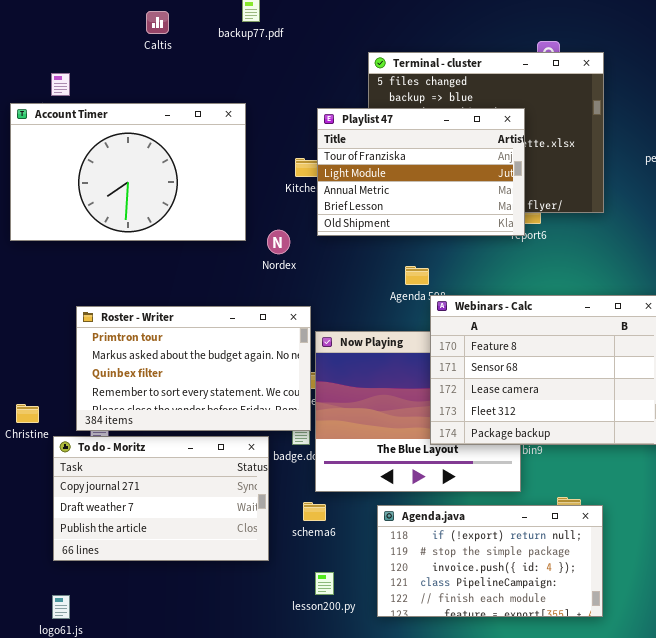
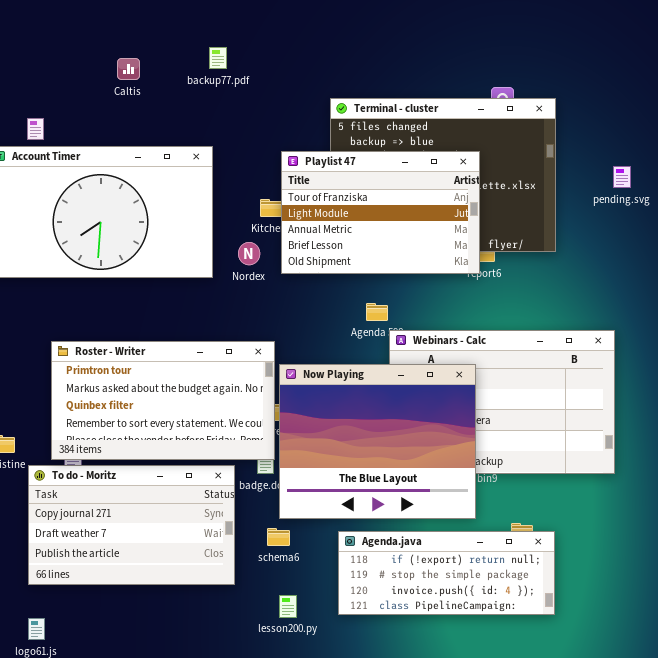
Nordex: [267,230,290,254] -> [238,242,260,265], moved
Now Playing: [315,331,521,492] -> [279,364,476,519], raised
Agenda.java: [377,505,603,617] -> [338,531,555,615], resized

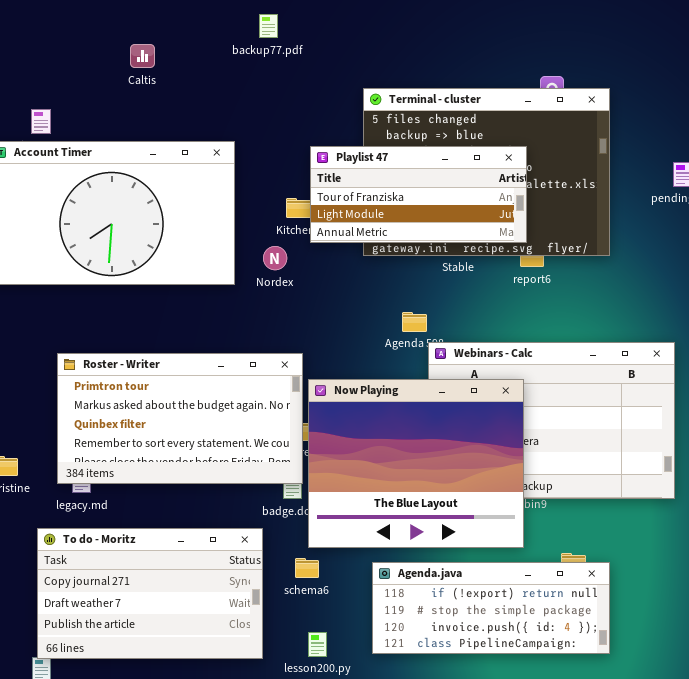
backup77.pdf: [209,47,227,69] -> [259,14,278,38], moved
Playlist 47: [281,151,480,274] -> [310,146,527,243], resized
To do - Moritz: [28,465,235,585] -> [37,528,263,659], moved

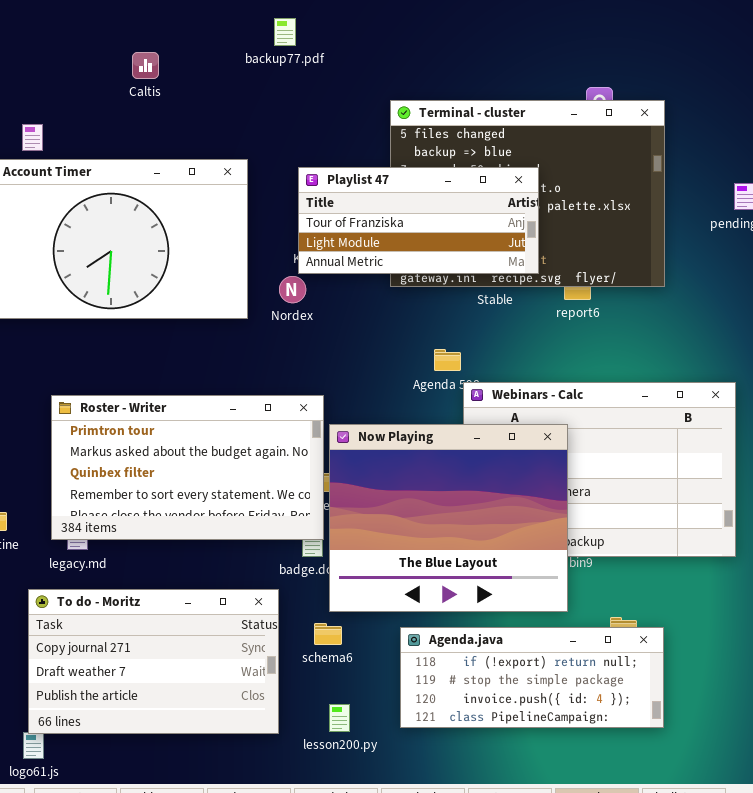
Playlist 47: [310,146,527,243] -> [298,167,539,274], moved

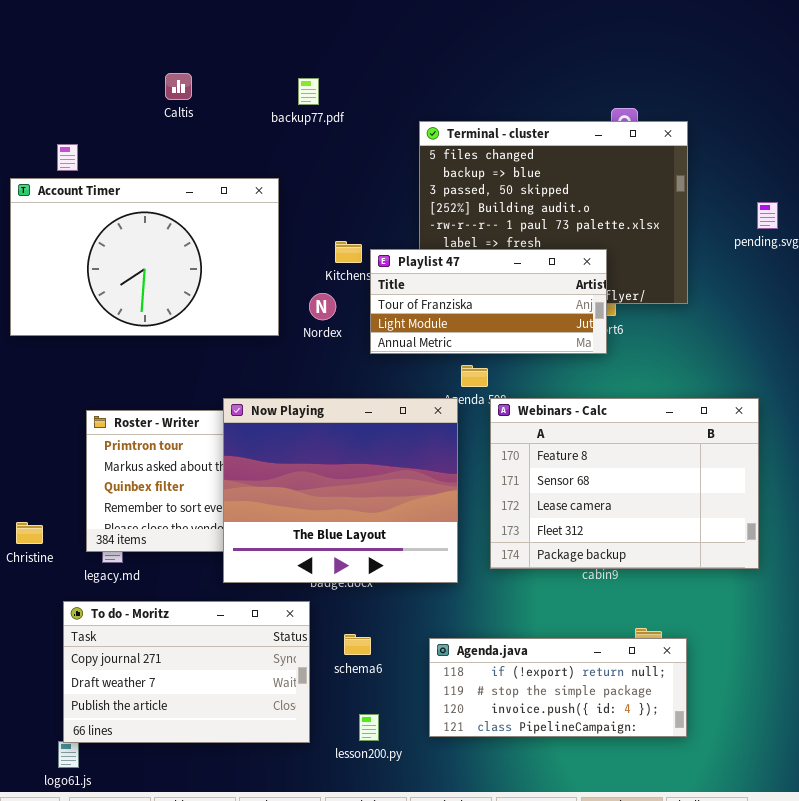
backup77.pdf: [274,18,296,46] -> [298,78,319,105], moved
Playlist 47: [298,167,539,274] -> [370,249,607,354], moved
Now Playing: [329,424,568,612] -> [223,398,458,583], moved

